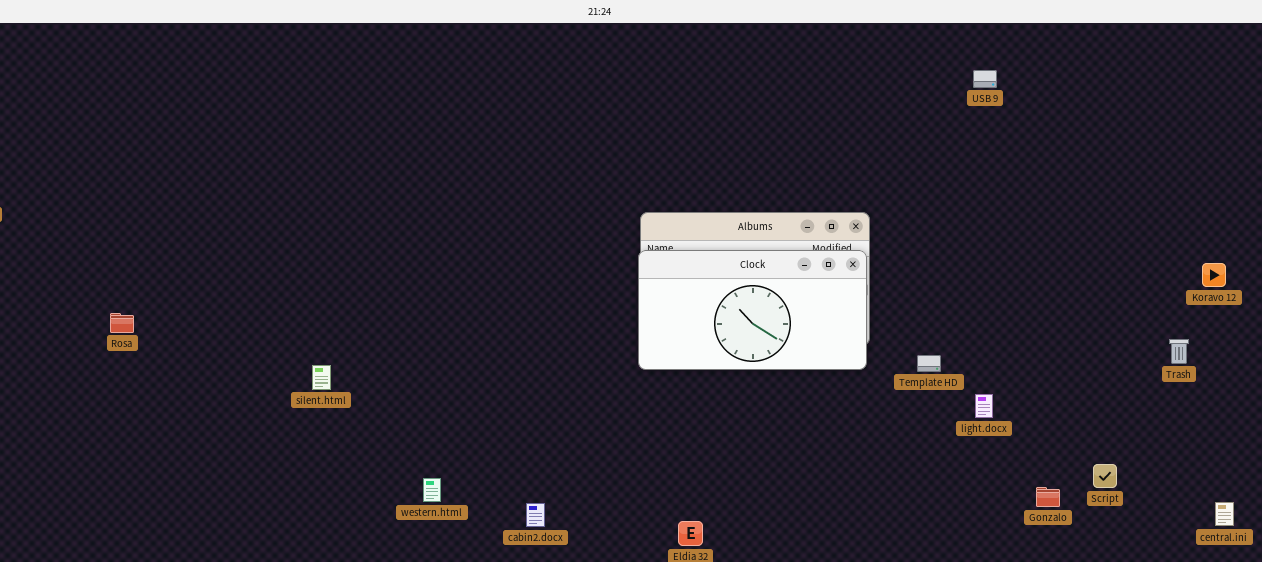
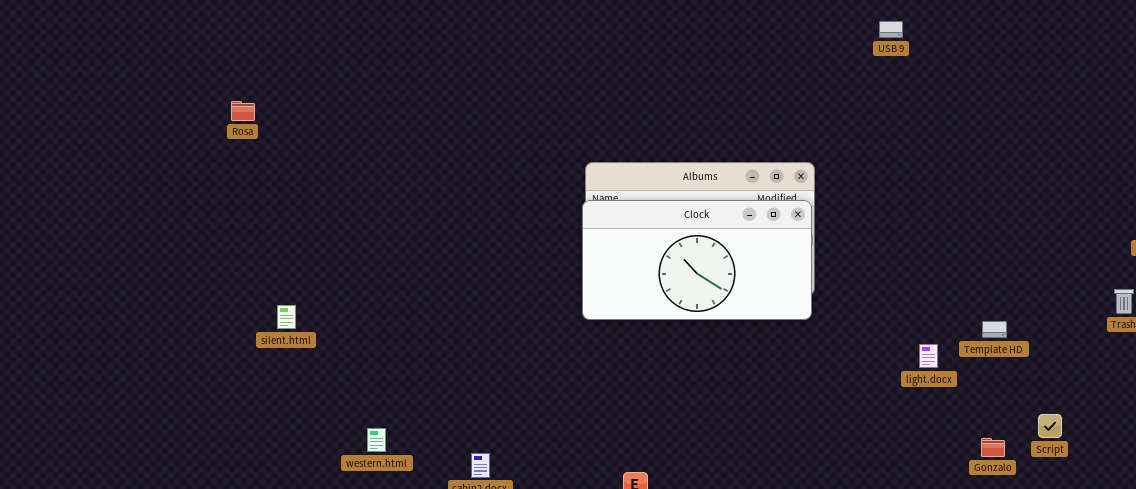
USB 9: [973,70,997,88] -> [879,21,903,38], moved
Rosa: [110,313,134,333] -> [231,101,255,121], moved
Template HD: [917,355,941,372] -> [982,321,1007,338], moved
silent.html: [312,365,331,390] -> [277,305,296,329], moved

